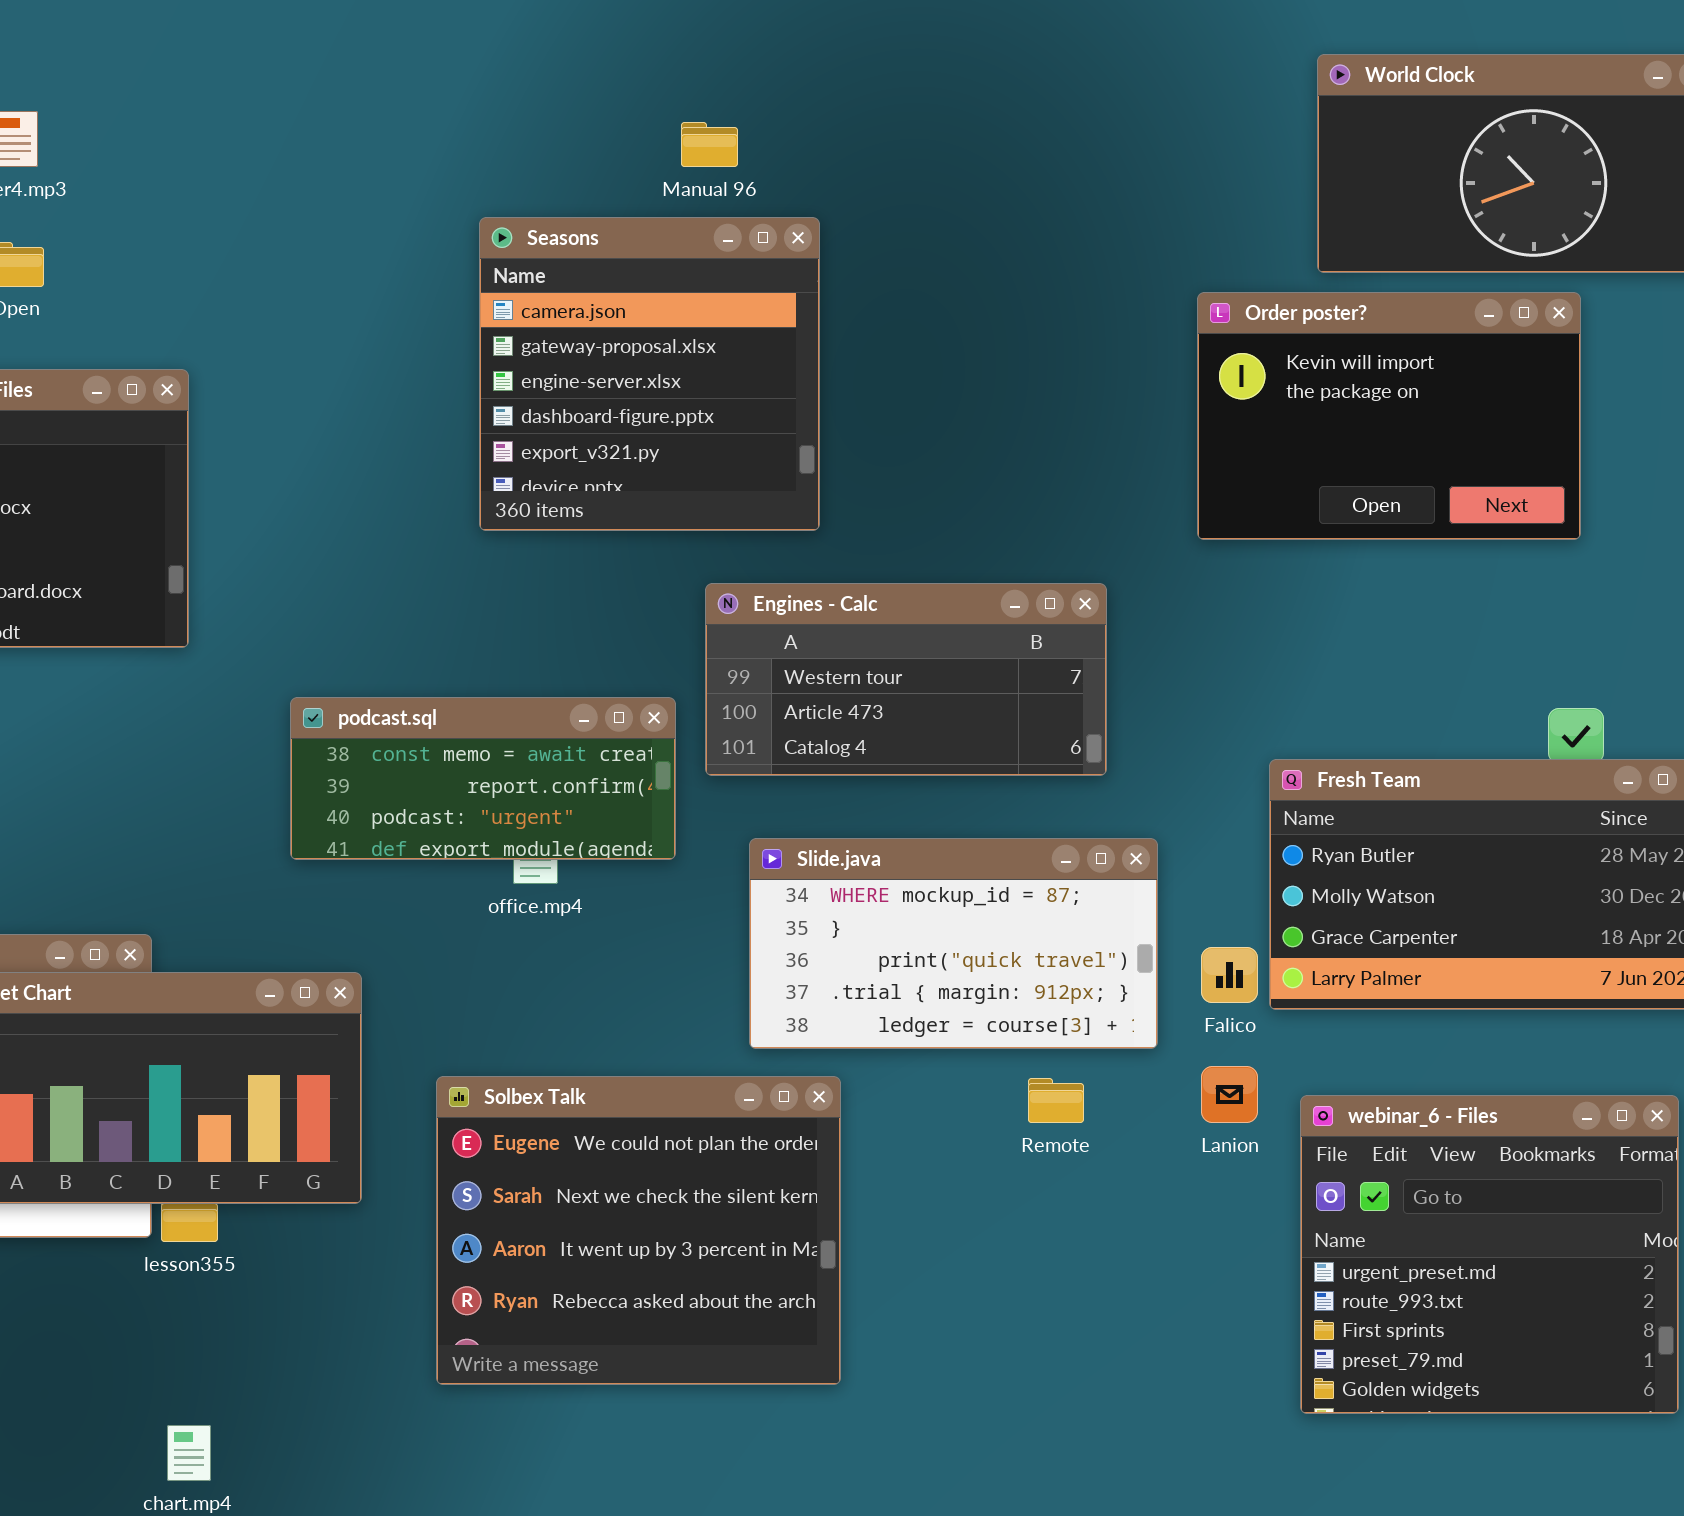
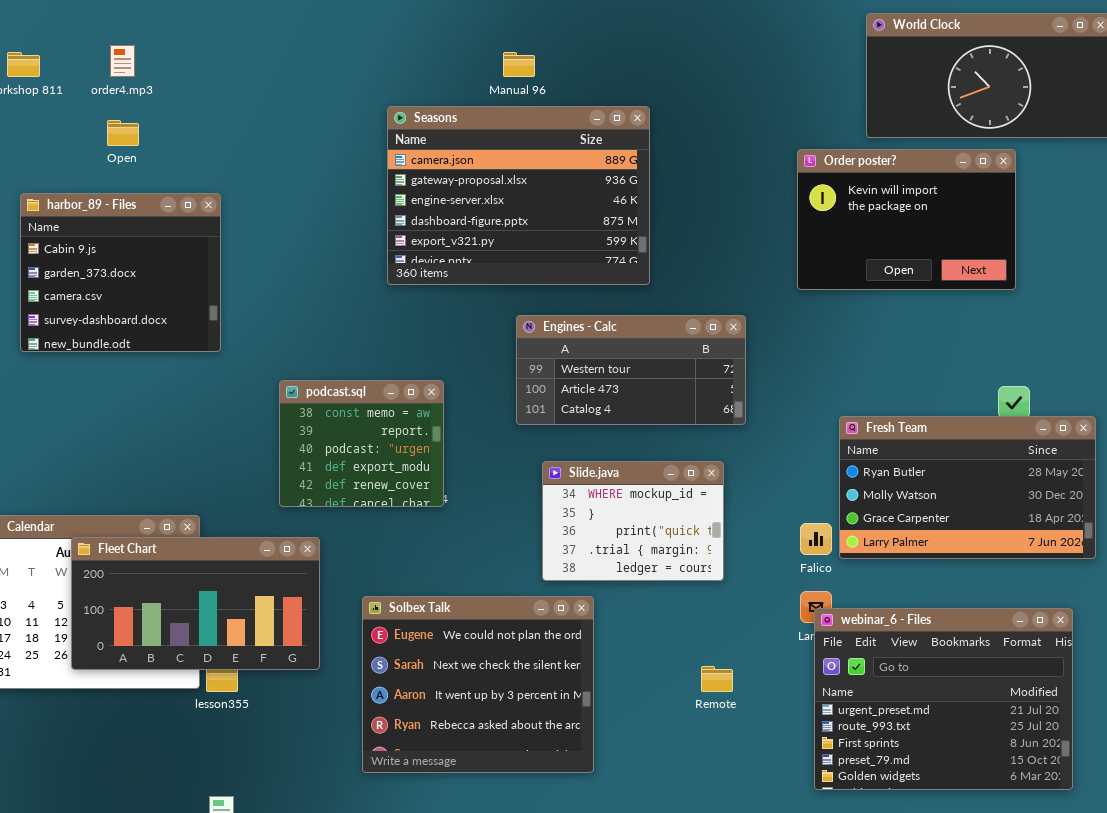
Seasons: [479,217,820,531] -> [387,106,650,285], resized
podcast.sql: [290,697,676,860] -> [279,380,444,507], resized
Slide.java: [749,838,1158,1049] -> [542,461,724,581], resized
Remote: [1028,1078,1084,1123] -> [701,666,733,692], moved
webinar_6 - Files: [1300,1095,1679,1414] -> [814,608,1073,790], resized

